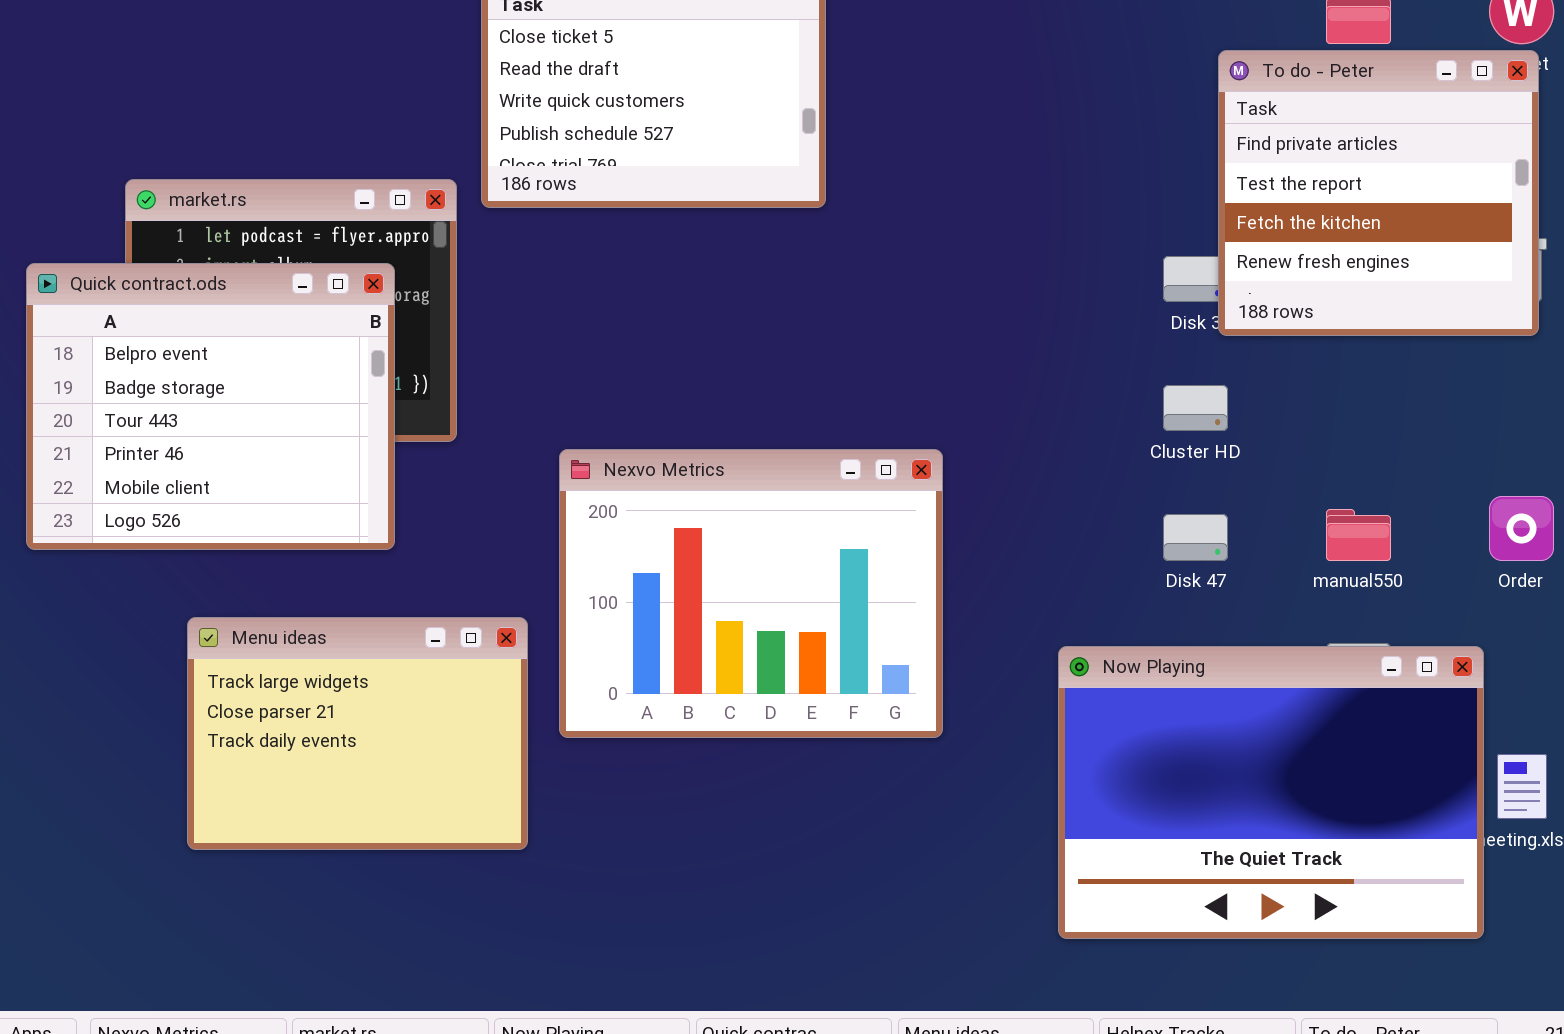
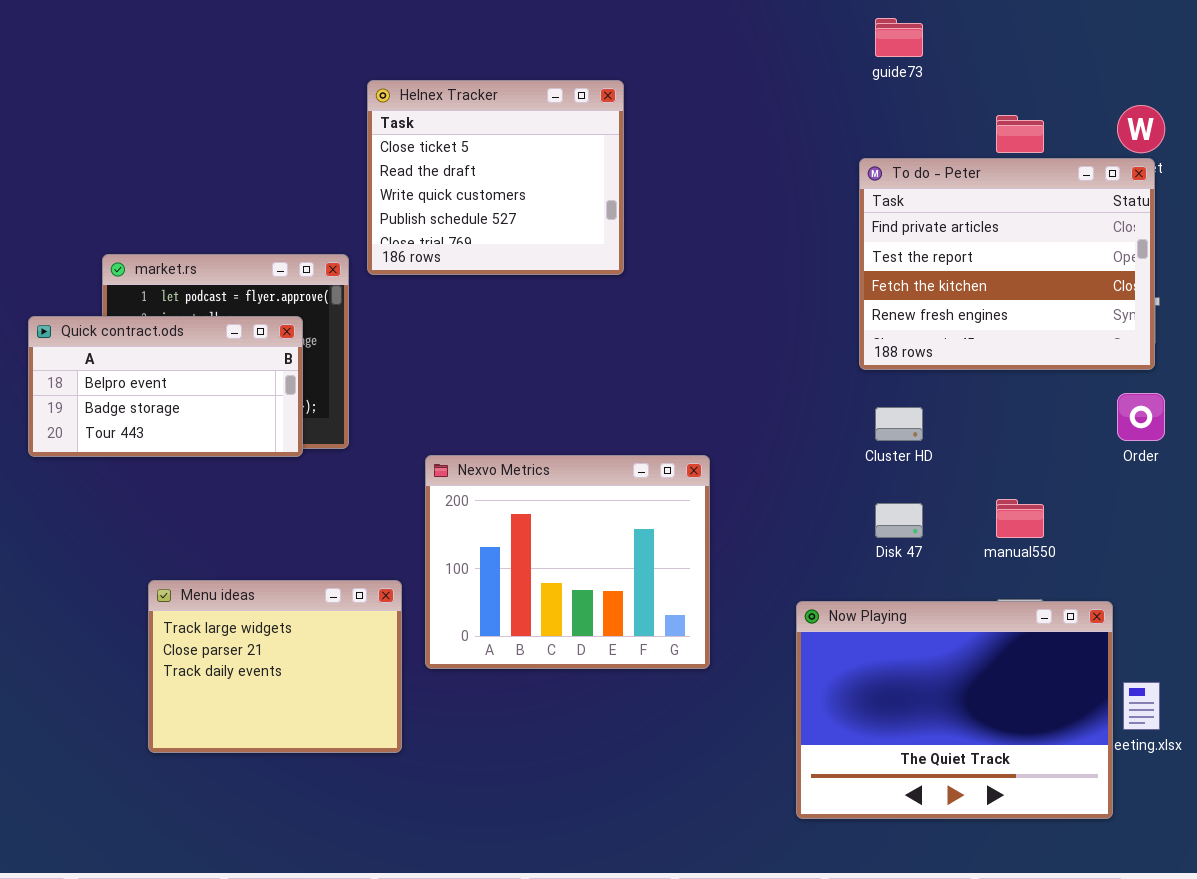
To do - Peter: [1218,50,1539,336] -> [859,158,1155,370], resized
Quick contract.ods: [26,263,395,550] -> [28,316,303,457], resized
Order: [1489,496,1554,561] -> [1117,393,1165,441], moved

